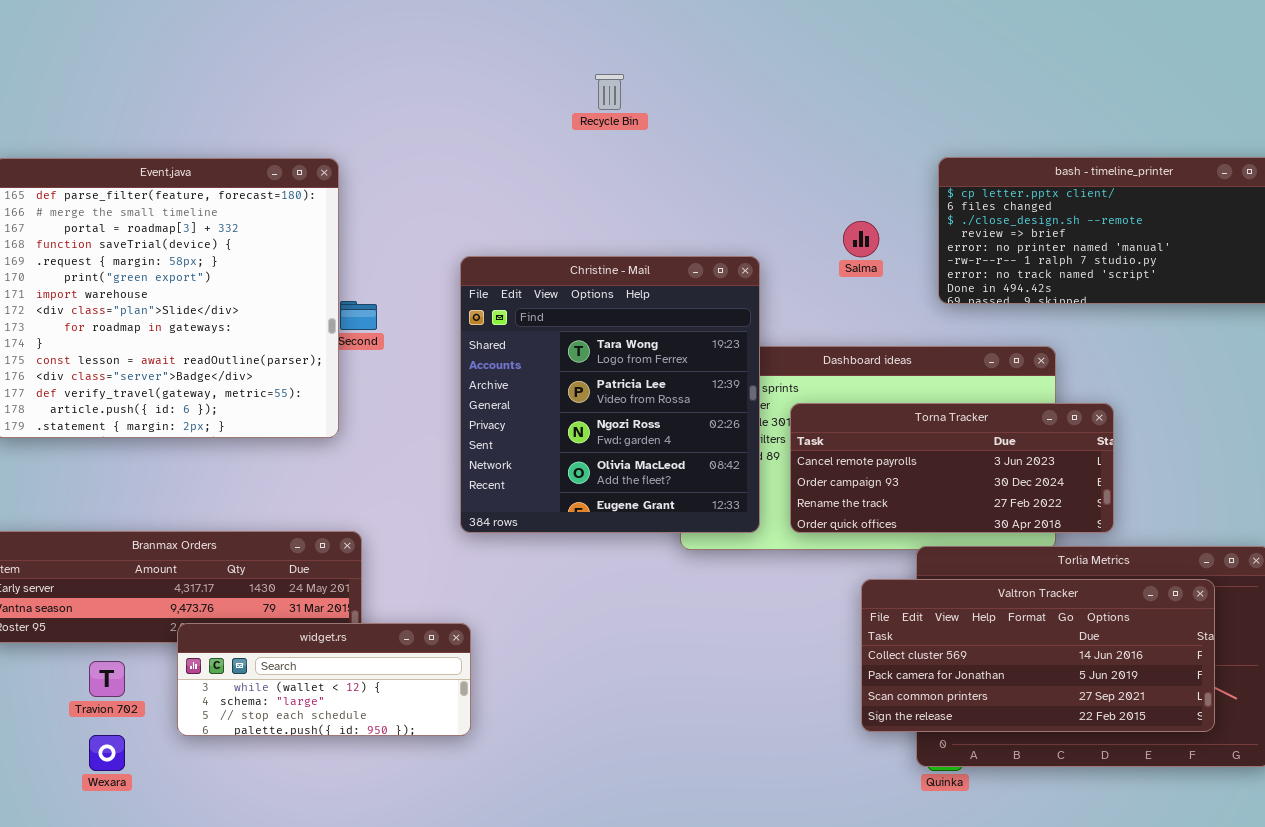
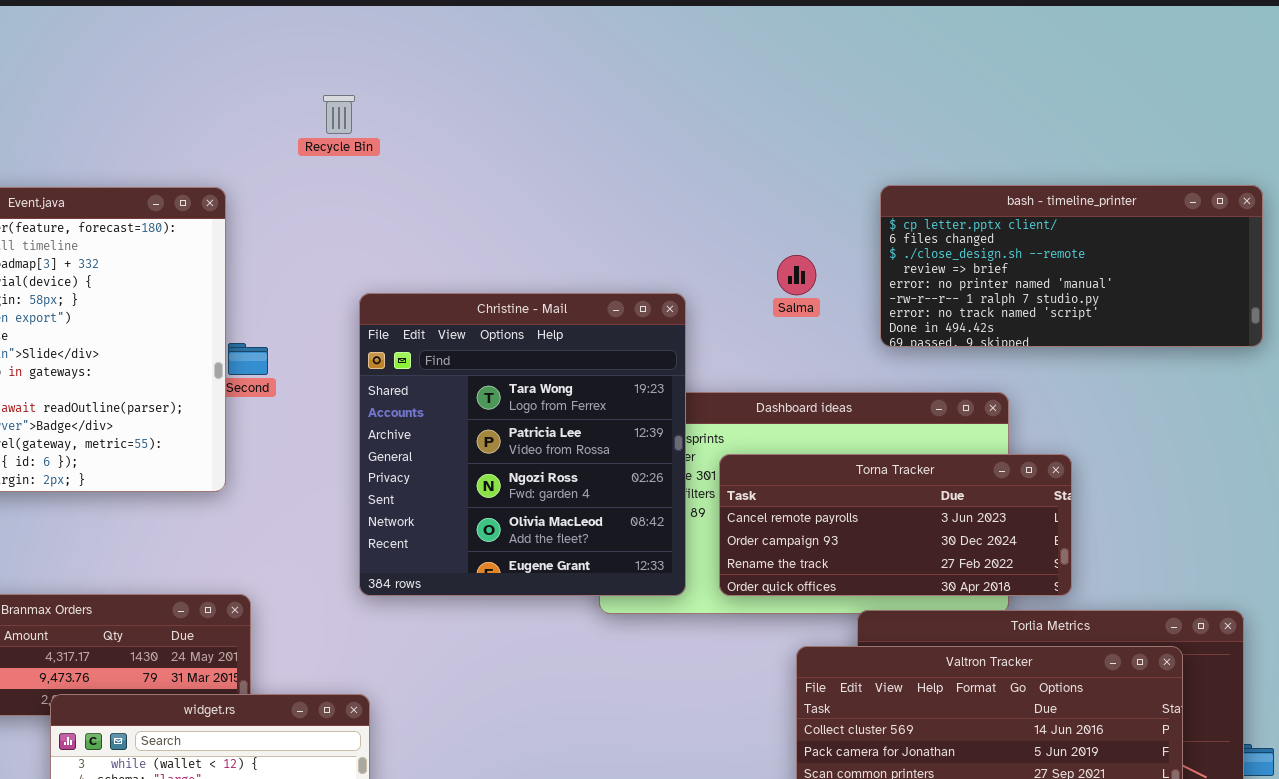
Recycle Bin: [595,74,624,110] -> [323,95,355,134], moved

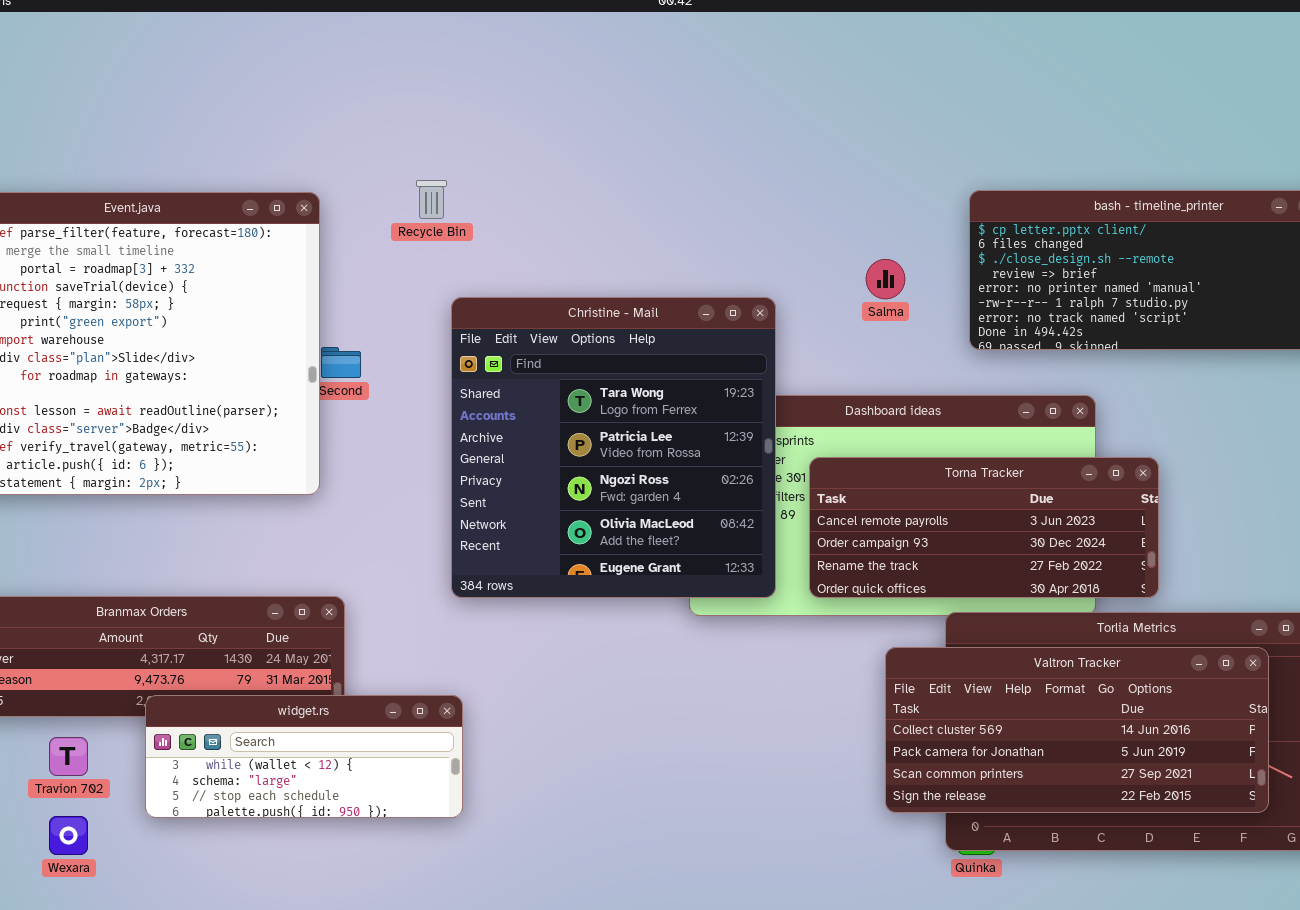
Recycle Bin: [323,95,355,134] -> [416,180,447,219], moved

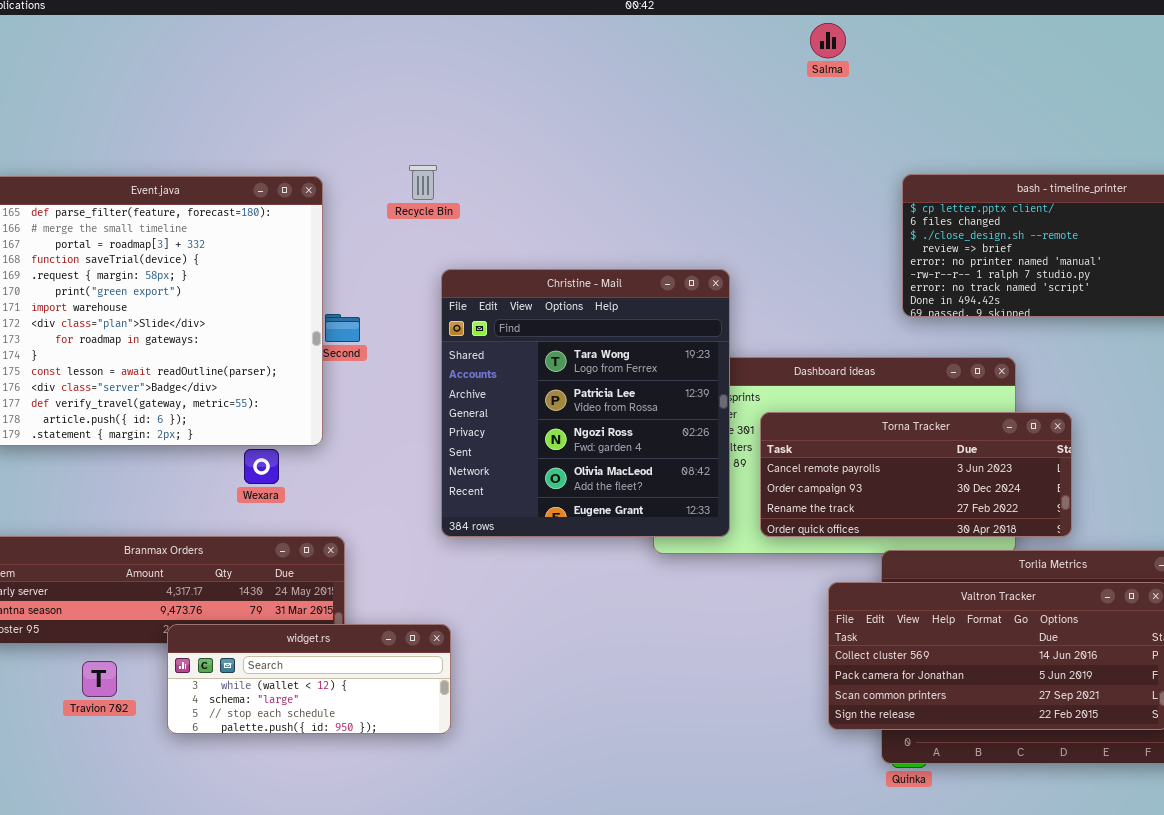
Salma: [866,259,905,299] -> [810,23,846,58], moved
Wexara: [49,816,88,855] -> [244,449,279,484], moved

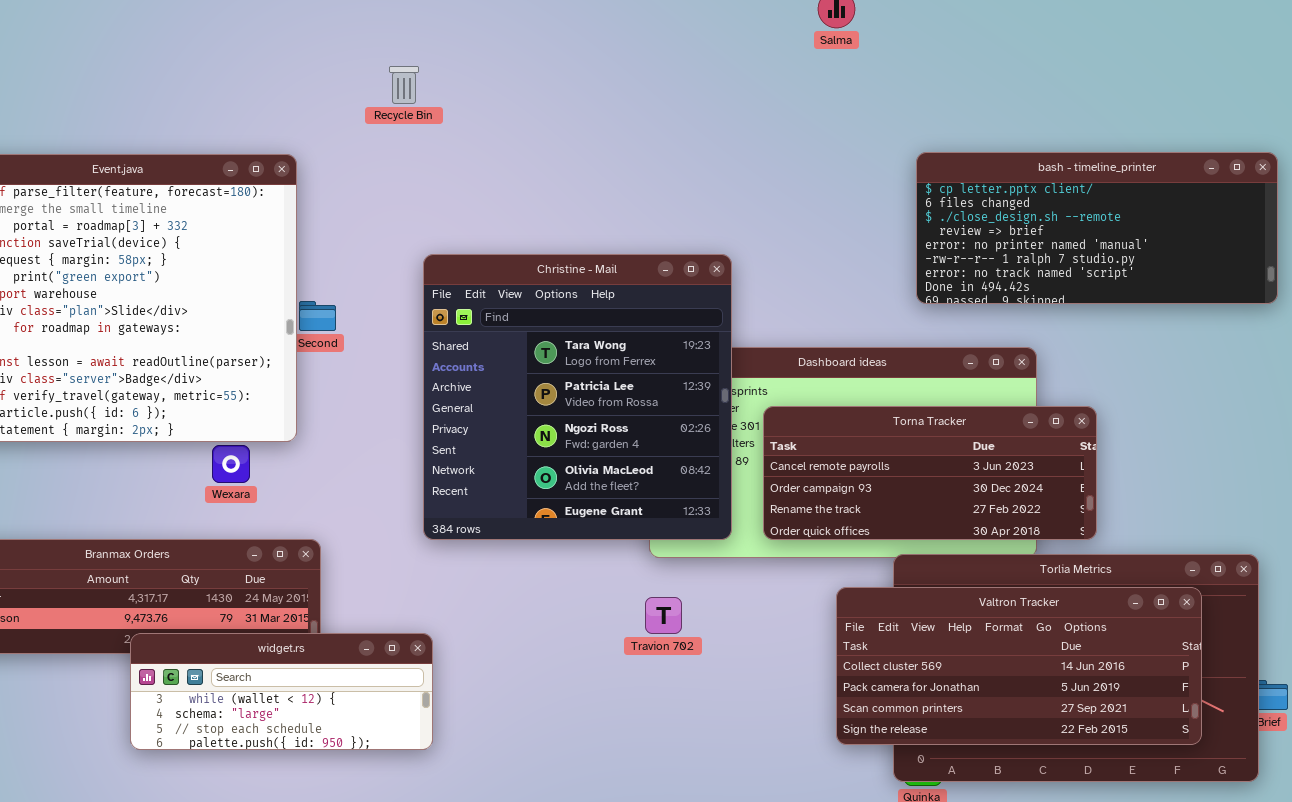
Recycle Bin: [409,165,437,200] -> [389,66,419,104], moved
Travion 702: [82,661,117,697] -> [645,597,682,634], moved

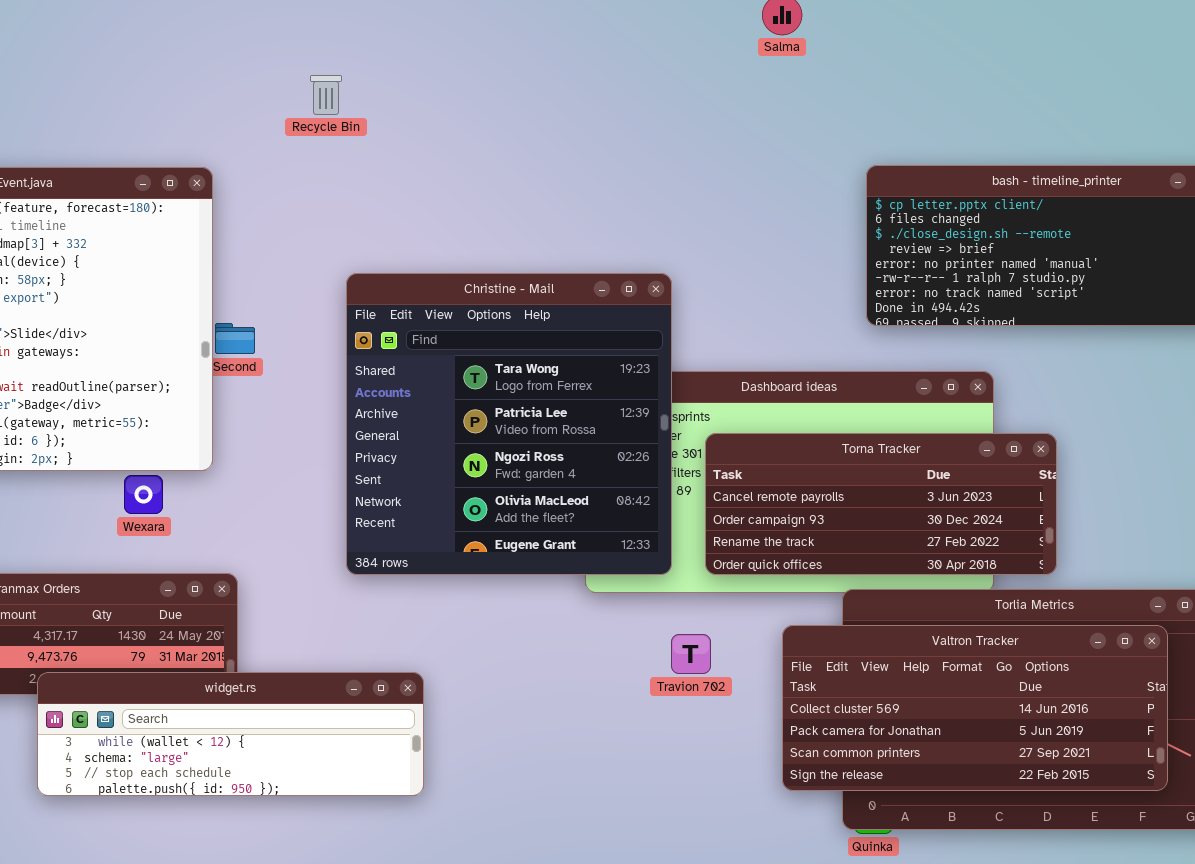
Travion 702: [645,597,682,634] -> [671,634,711,674], moved
widget.rs: [130,633,433,750] -> [37,672,424,796], resized

